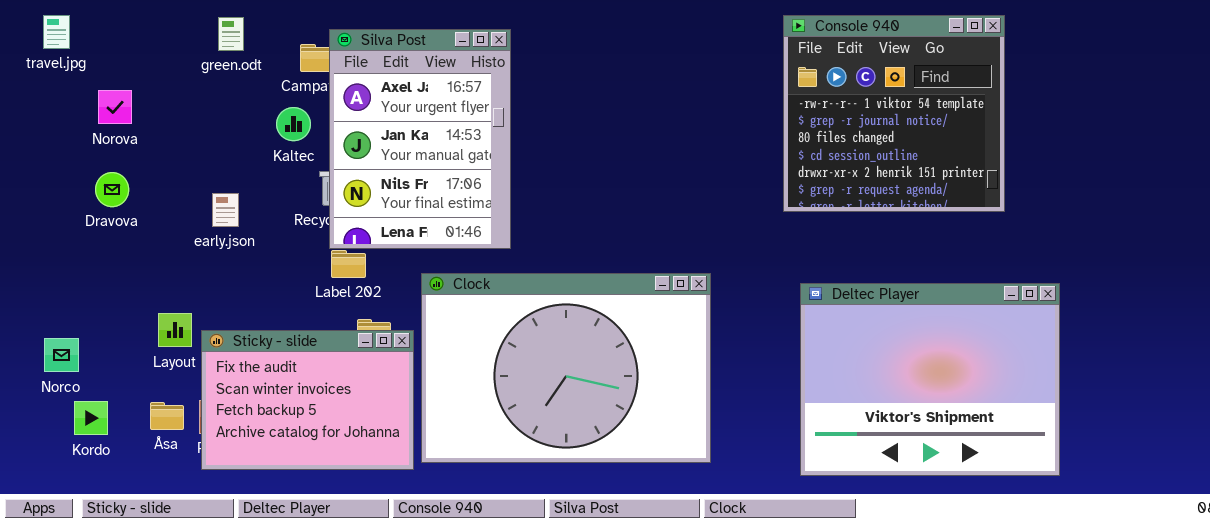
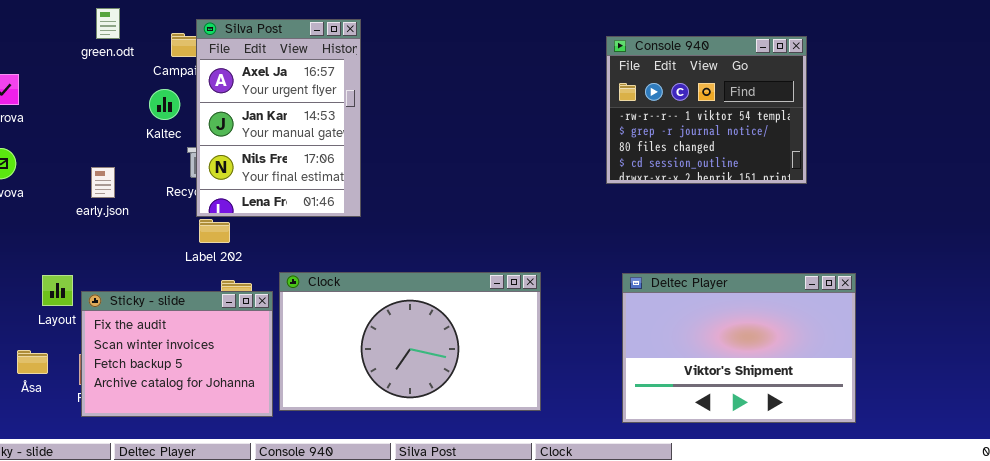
Console 940: [783,15,1005,212] -> [606,36,807,184], resized
Clock: [421,273,711,463] -> [279,272,541,411], resized
Deltec Player: [800,283,1060,476] -> [622,273,856,423], resized
Åsa: [150,402,184,430] -> [17,350,48,374], moved

